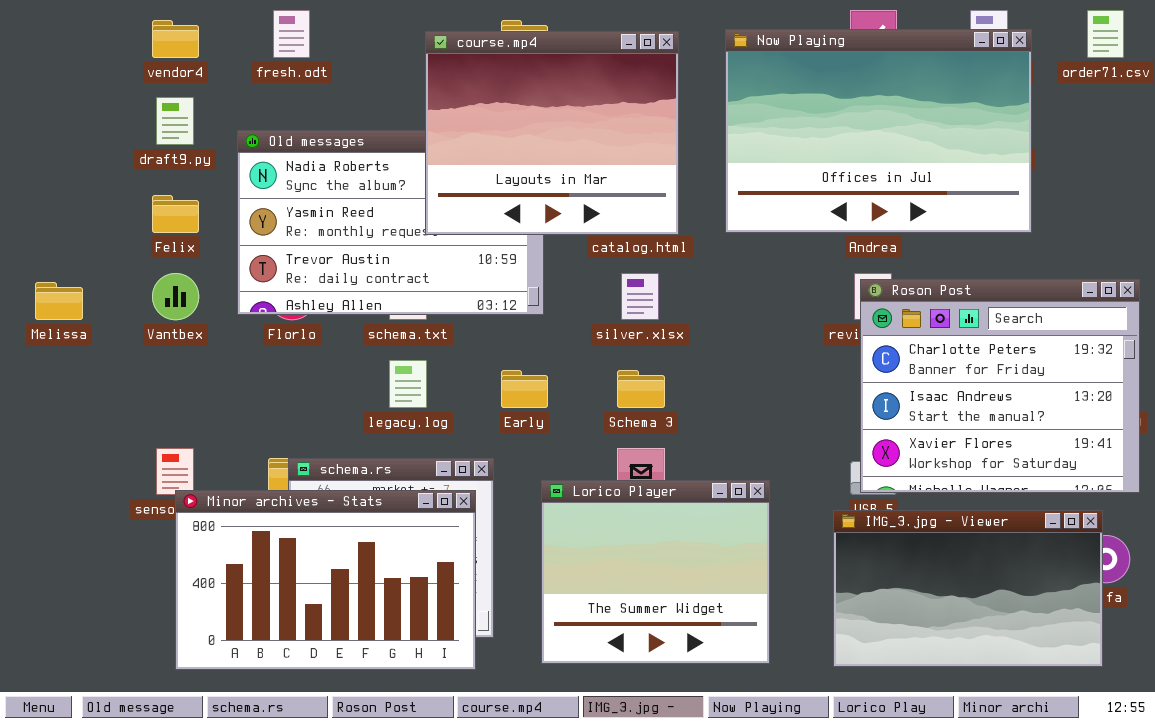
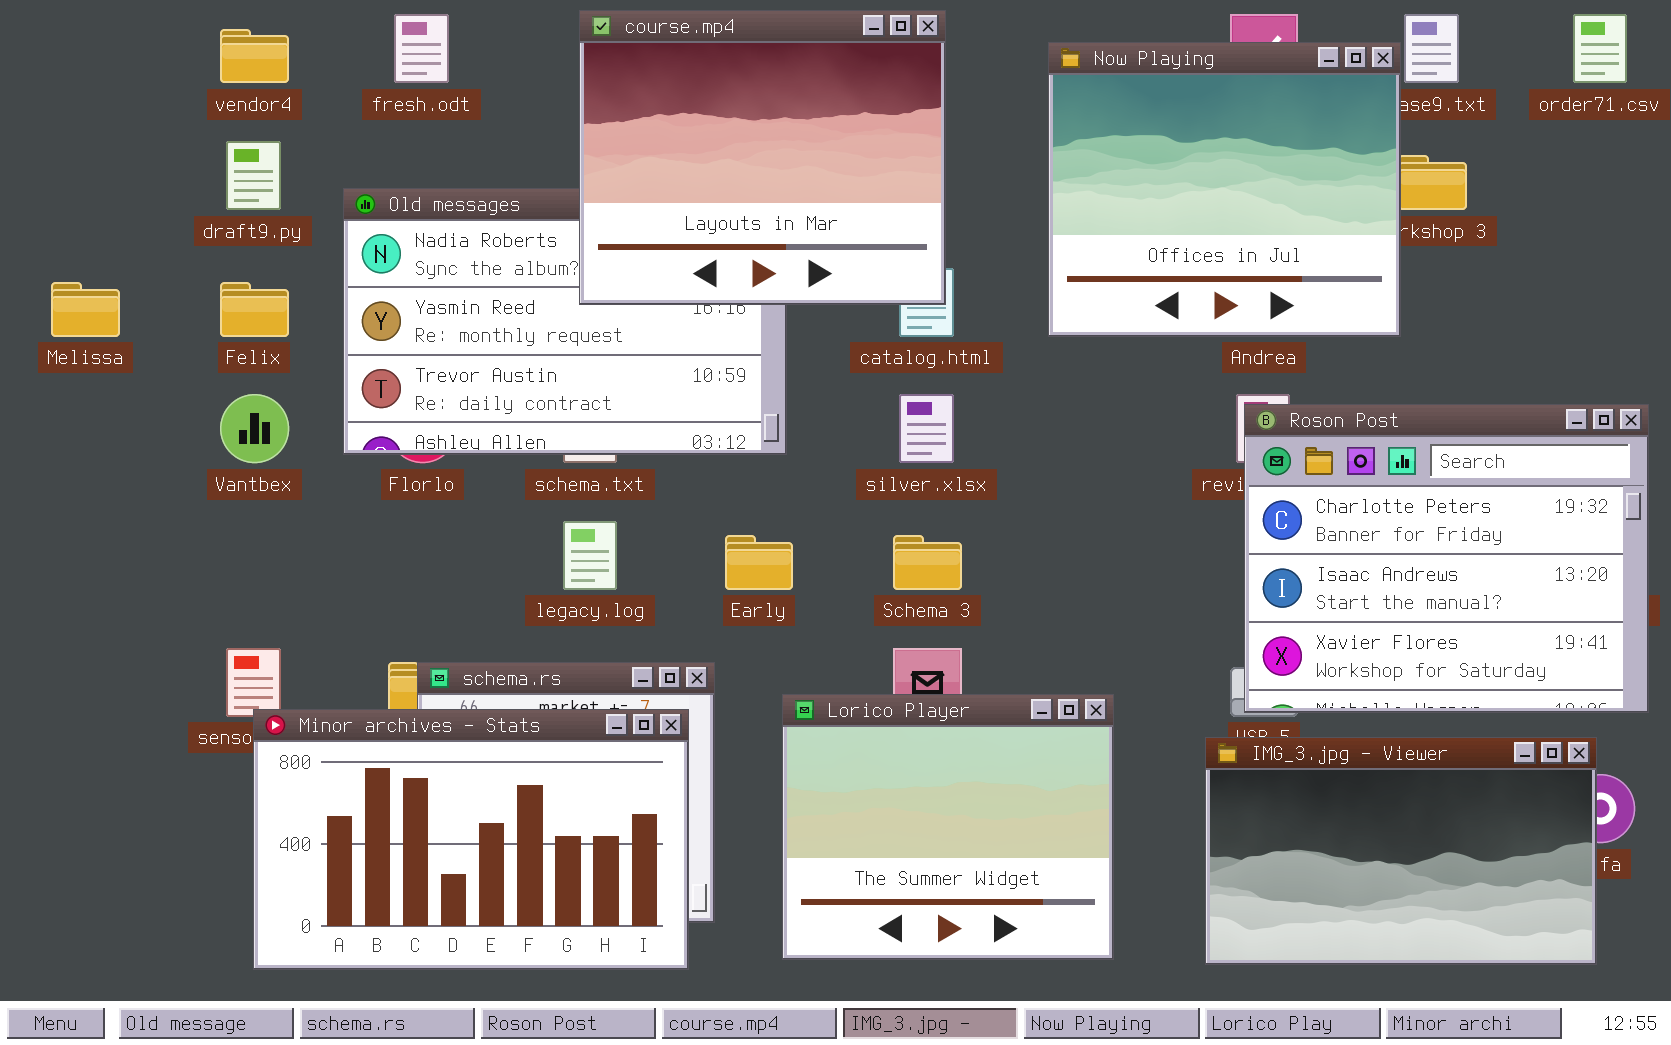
Now Playing: [725,29,1032,233] -> [1048,42,1401,337], resized
course.mp4: [425,31,679,235] -> [579,10,946,305], moved
Melissa: [35,282,83,320] -> [51,282,120,337], moved

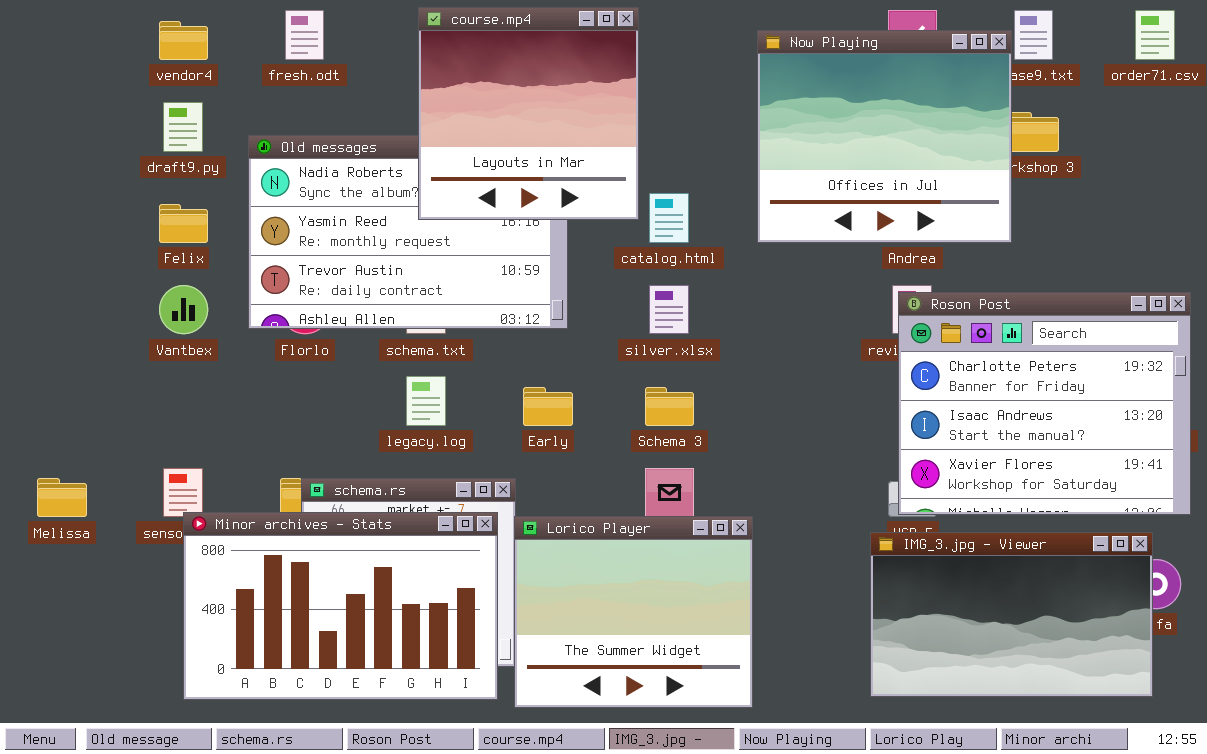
course.mp4: [579,10,946,305] -> [418,7,639,220], resized
Melissa: [51,282,120,337] -> [37,478,87,517], moved
Lorico Player: [782,694,1114,960] -> [514,516,753,708], moved

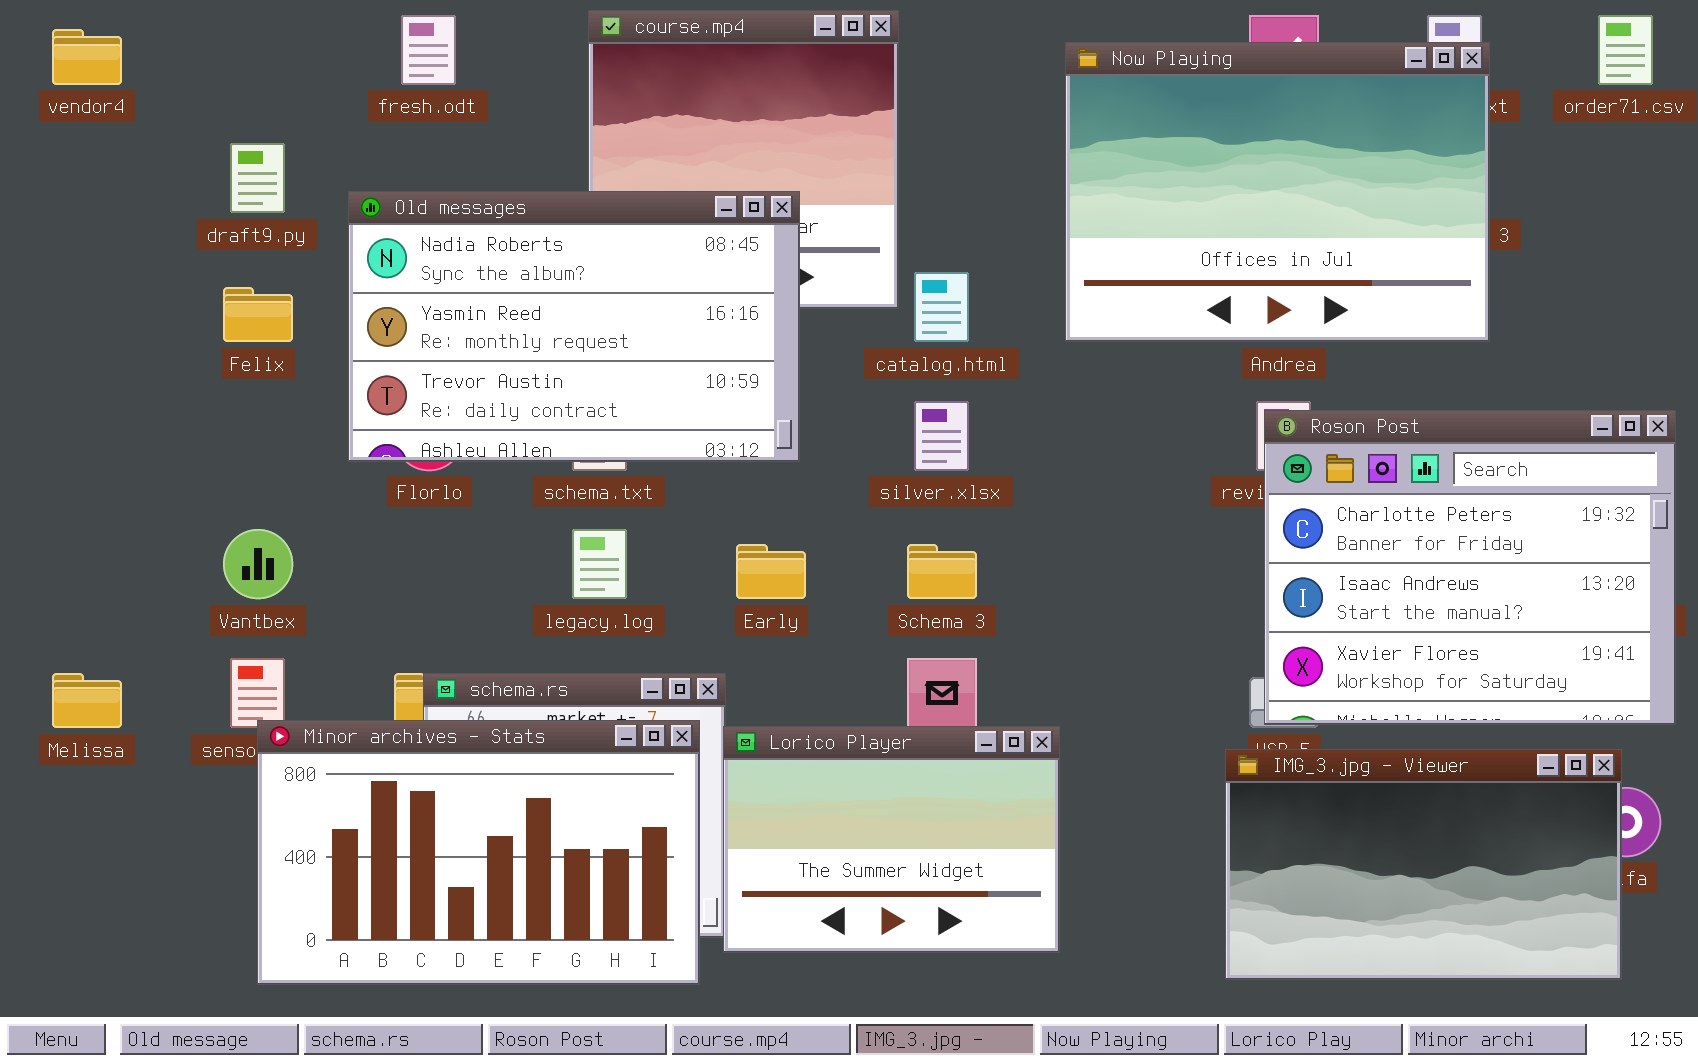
vendor4: [159,21,208,60] -> [52,29,122,85], moved
Now Playing: [757,30,1012,243] -> [1065,42,1490,342], resized
Old messages: [248,135,568,329] -> [348,191,800,462], raised
Vantbex: [159,285,208,334] -> [223,529,293,599], moved
Lorico Player: [514,516,753,708] -> [723,726,1060,953], resized

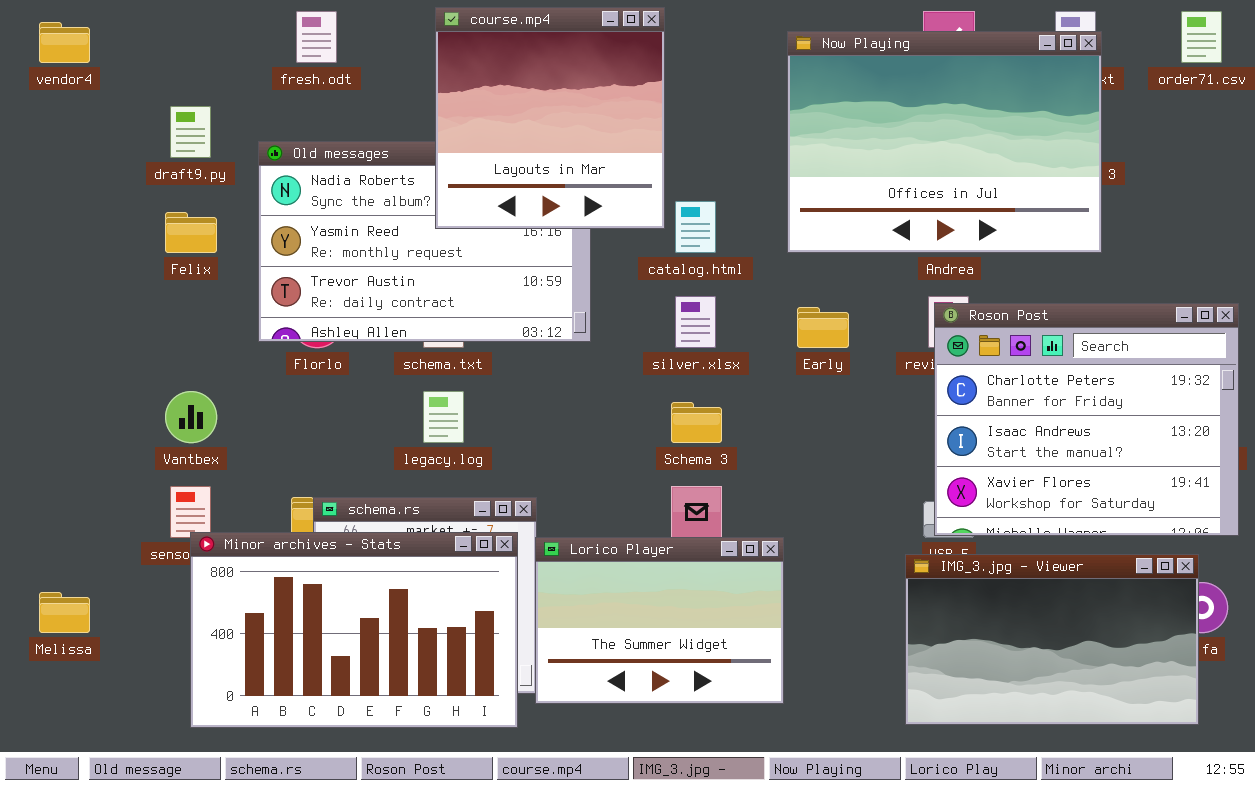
course.mp4: [588,10,899,309] -> [435,7,665,229], raised
Early: [736,544,806,599] -> [797,307,849,348], moved
Melissa: [52,673,122,728] -> [39,592,90,633], moved

